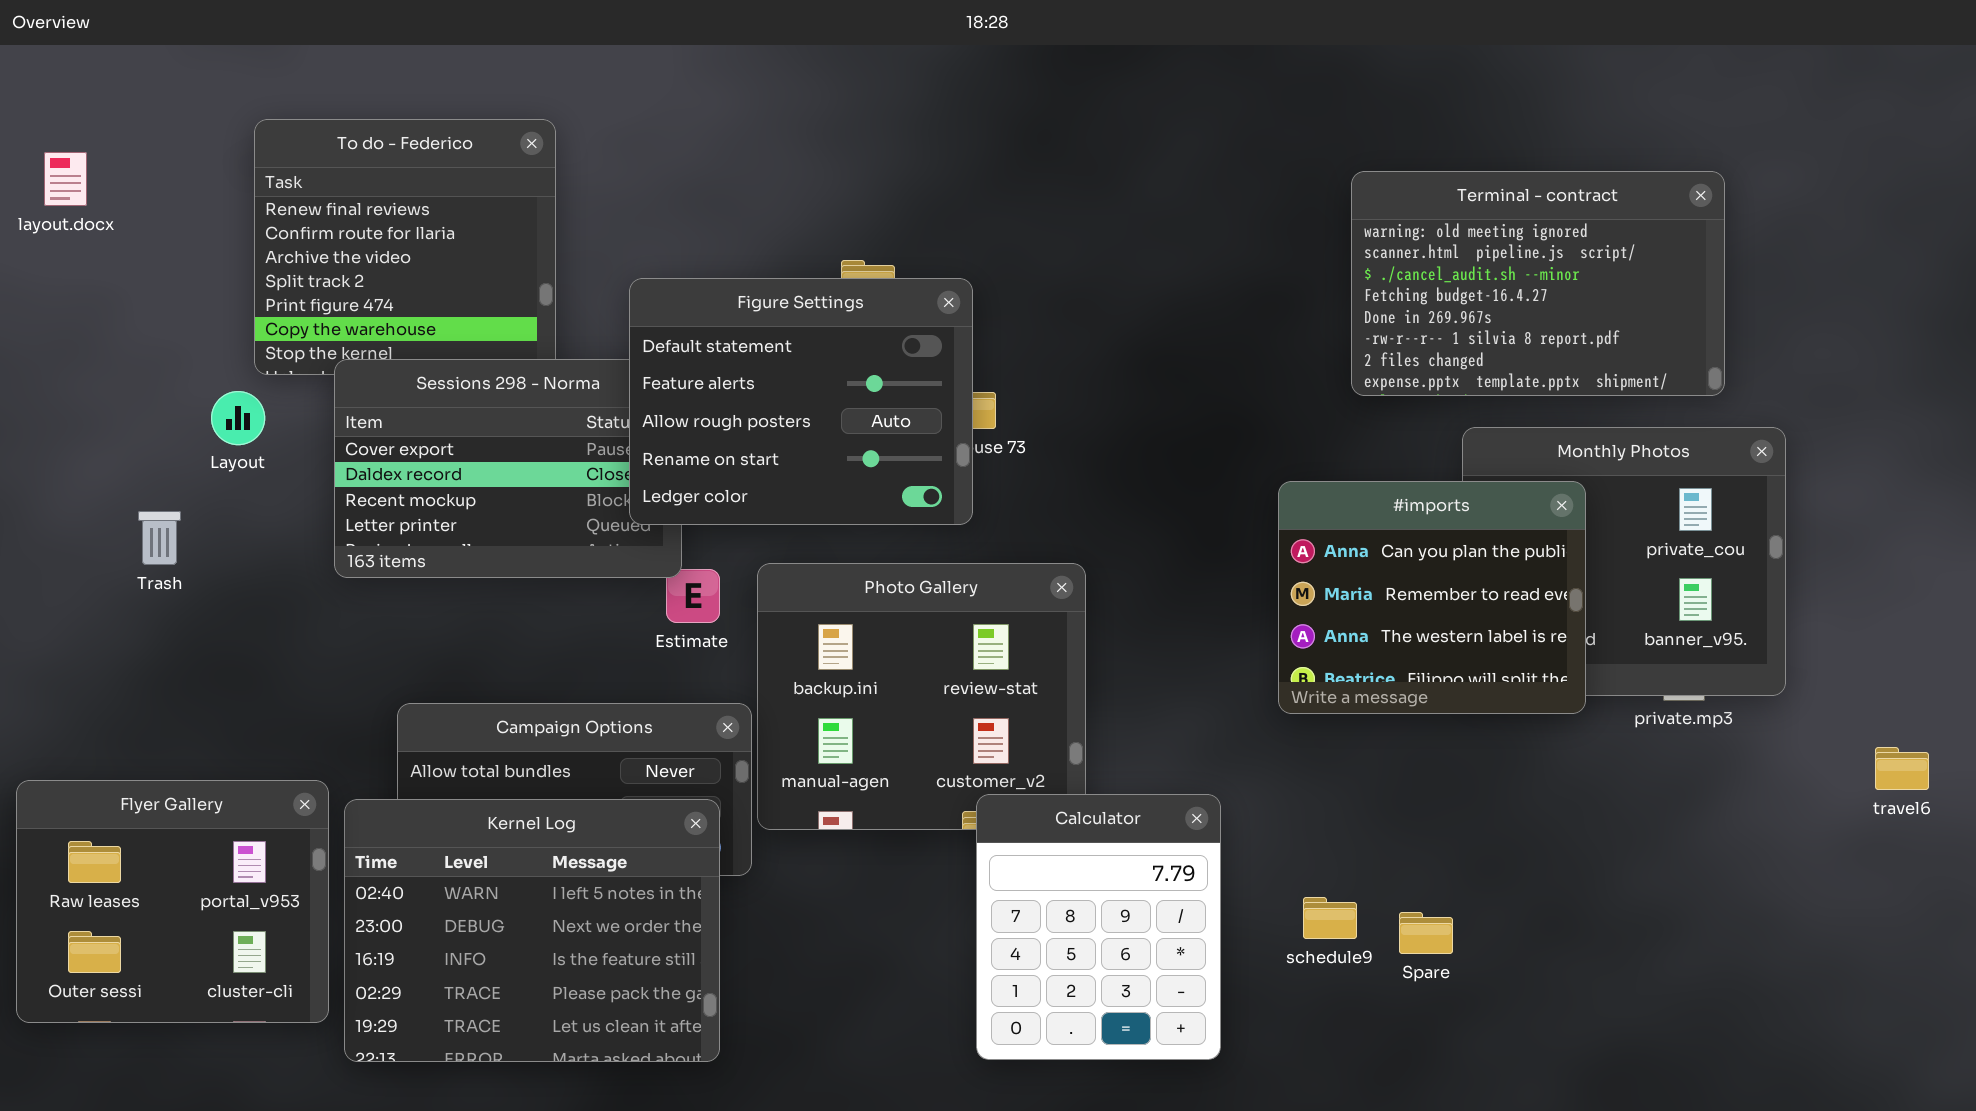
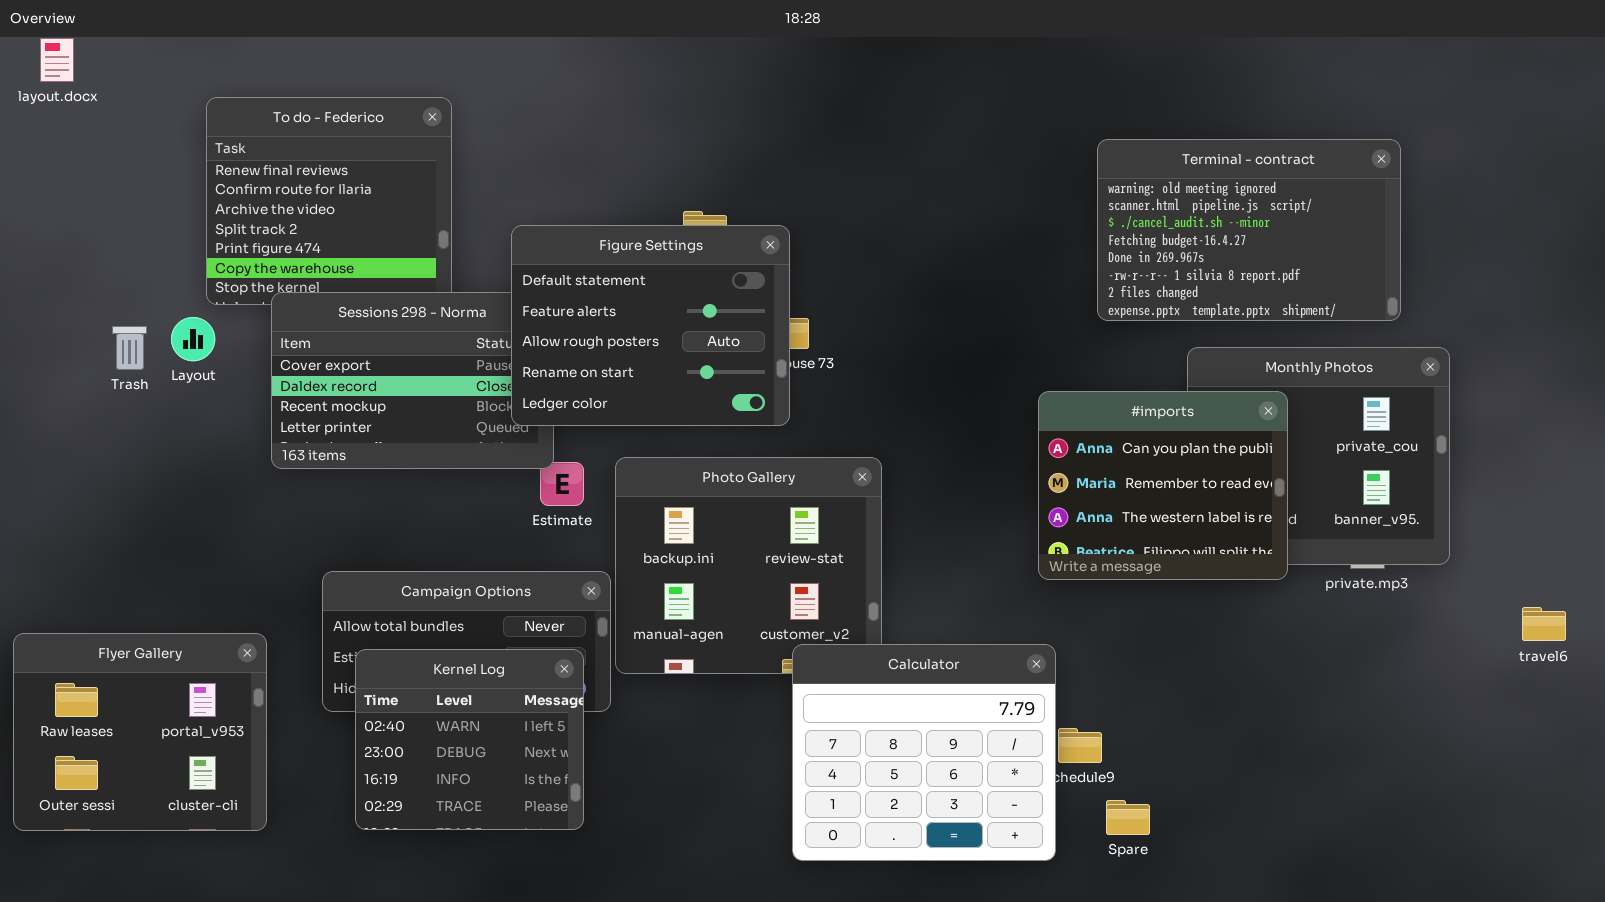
layout.docx: [44,152,87,206] -> [40,38,74,82], moved
Trash: [138,511,181,565] -> [112,326,147,370], moved
Calculator: [976,794,1221,1060] -> [792,644,1056,861], resized
Kernel Log: [344,799,720,1062] -> [355,649,584,830], resized
Spare: [1399,912,1453,954] -> [1106,800,1150,835], moved

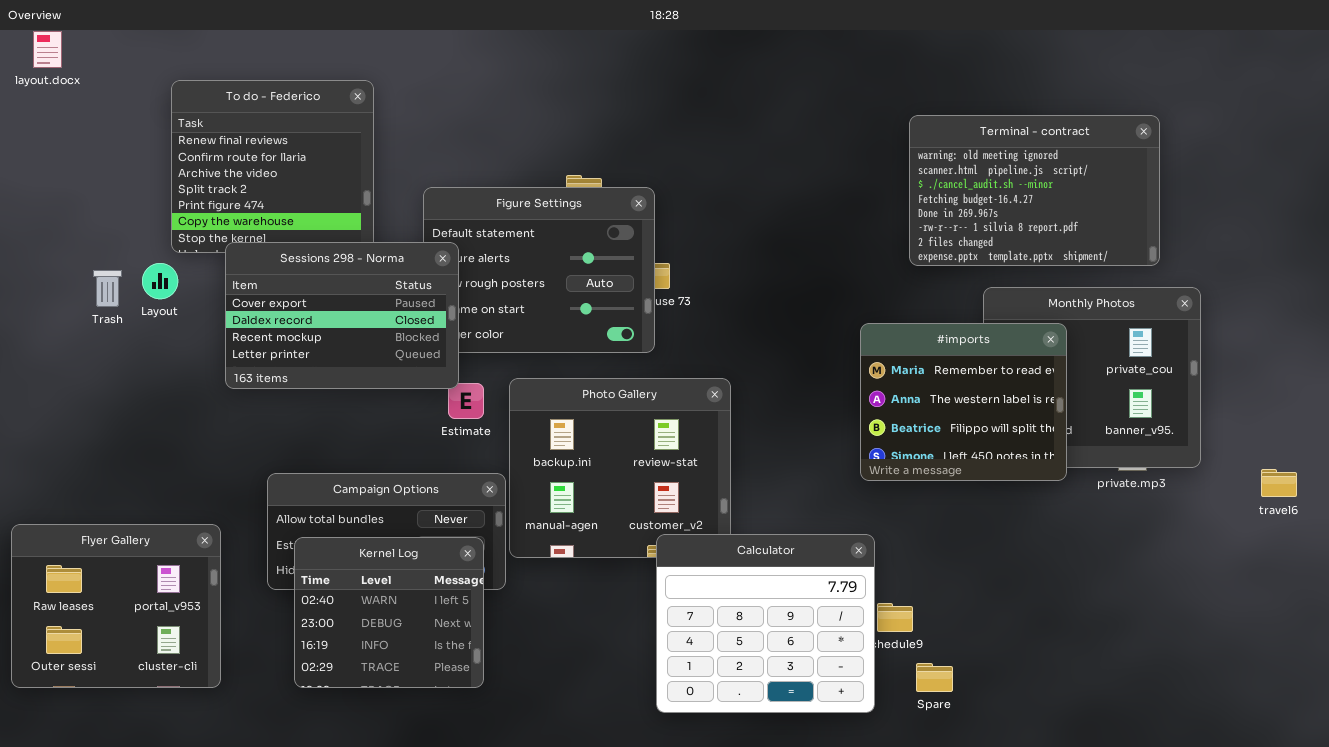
Sessions 298 - Norma: [271,292,554,469] -> [225,242,459,389], raised
#imports: [1038,391,1288,580] -> [860,323,1067,481], scrolled down 1 row
travel6: [1522,607,1566,641] -> [1261,469,1297,497], moved

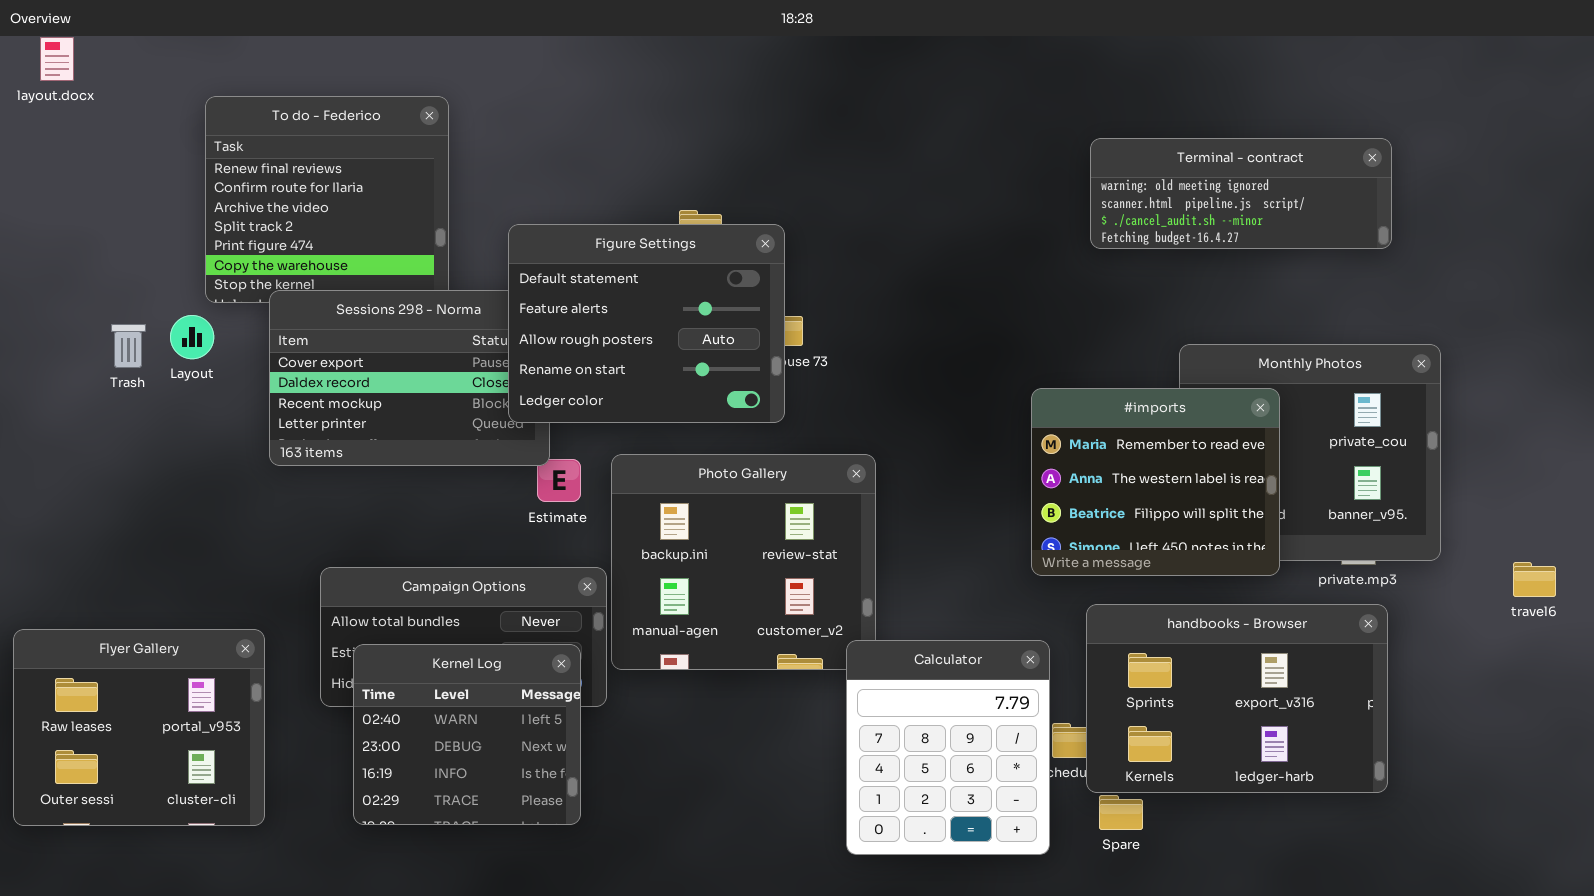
Terminal - contract: [909,115,1160,266] -> [1090,138,1392,249], resized
Figure Settings: [423,187,655,353] -> [508,224,785,423], raised
handbooks - Browser: none -> [1086,604,1388,793], opened
Calculator: [656,534,875,713] -> [846,640,1050,855], resized

